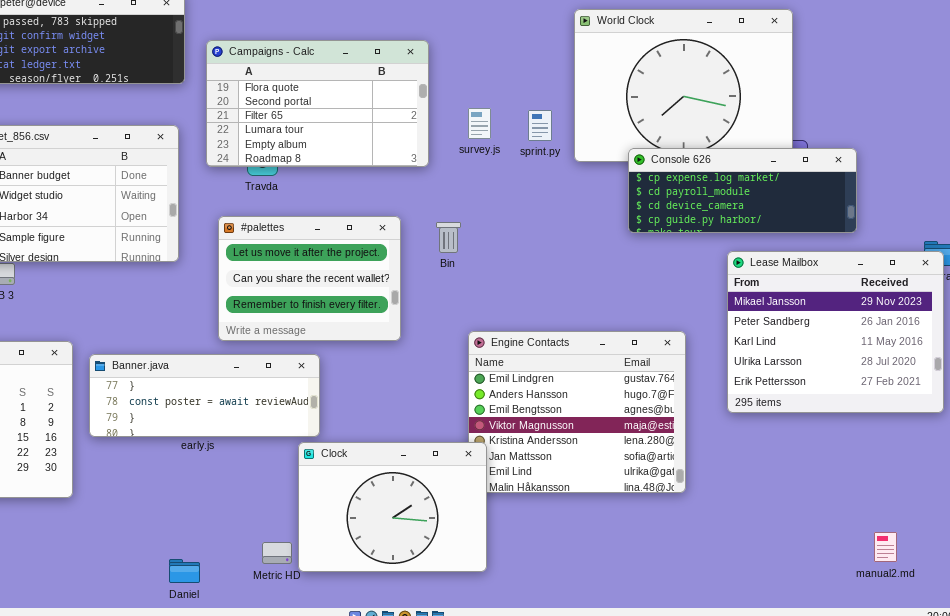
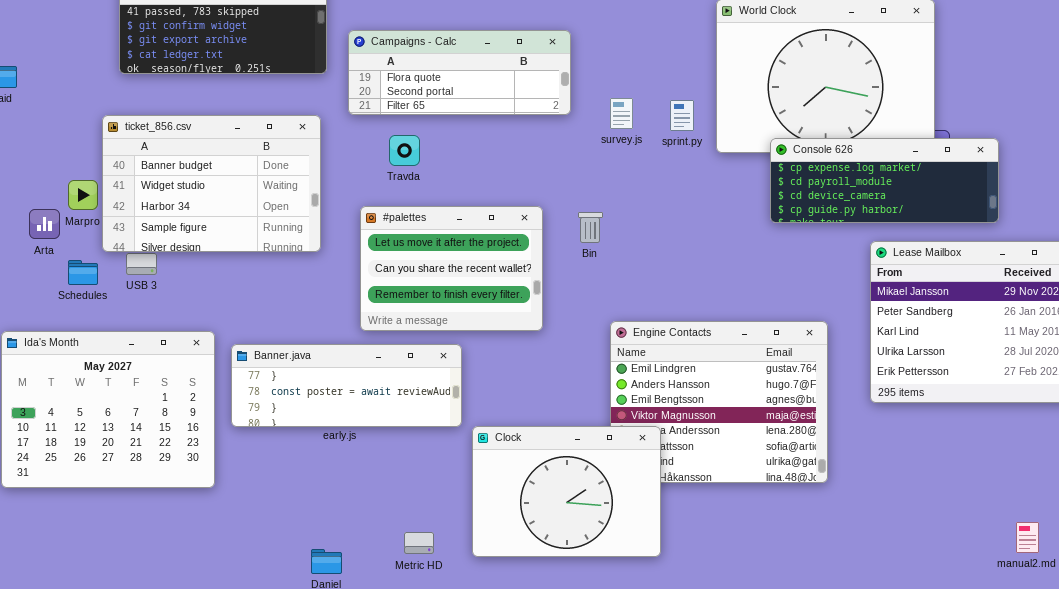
Campaigns - Calc: [206,40,429,167] -> [348,30,571,115], resized
Clock: [298,442,487,572] -> [472,426,661,557], moved

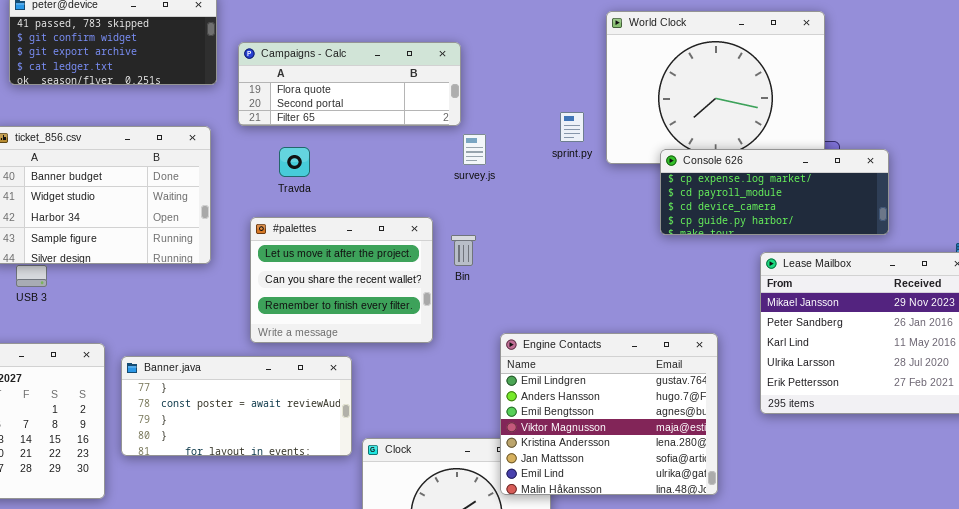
survey.js: [610,98,633,129] -> [463,134,486,165], moved
Bin: [578,212,603,243] -> [451,235,476,266], moved
Engine Contacts: [610,321,828,483] -> [500,333,718,495], raised
Banner.java: [231,344,462,427] -> [121,356,352,456], resized

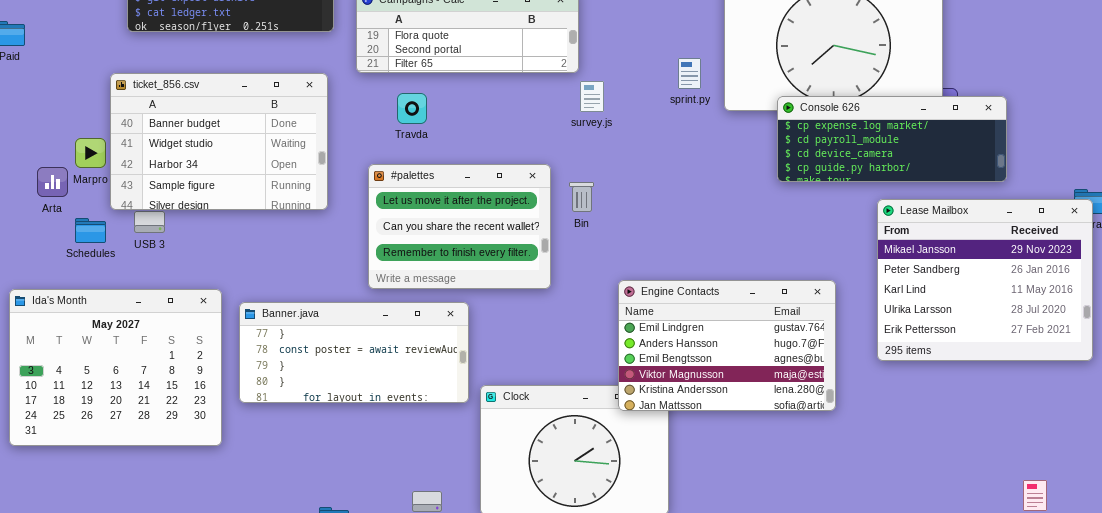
Engine Contacts: [500,333,718,495] -> [618,280,836,411], resized

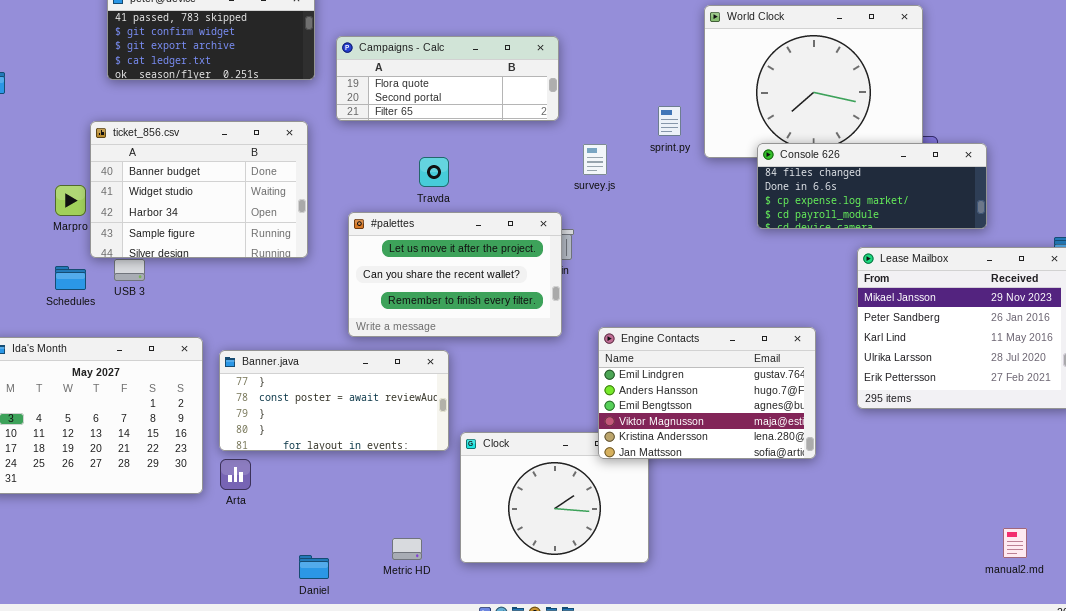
survey.js: [580,81,604,112] -> [583,144,607,175], moved
Travda: [397,93,427,124] -> [419,157,449,187], moved
Console 626: [777,96,1007,182] -> [757,143,987,229], scrolled up 2 rows
#palettes: [368,164,551,289] -> [348,212,562,337], resized
Arta: [37,167,68,197] -> [220,459,251,490], moved

